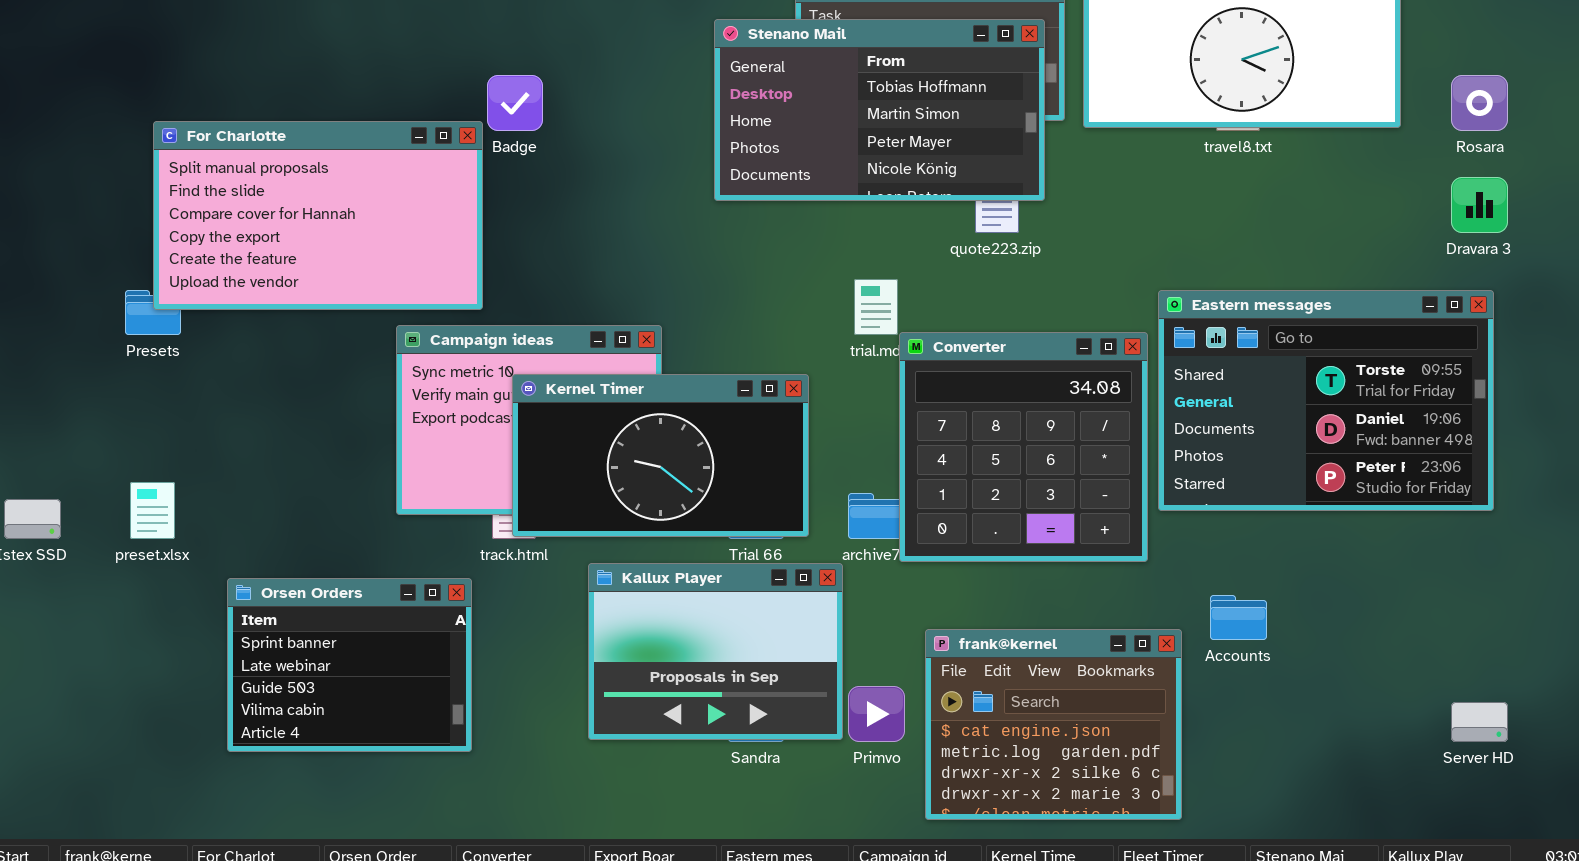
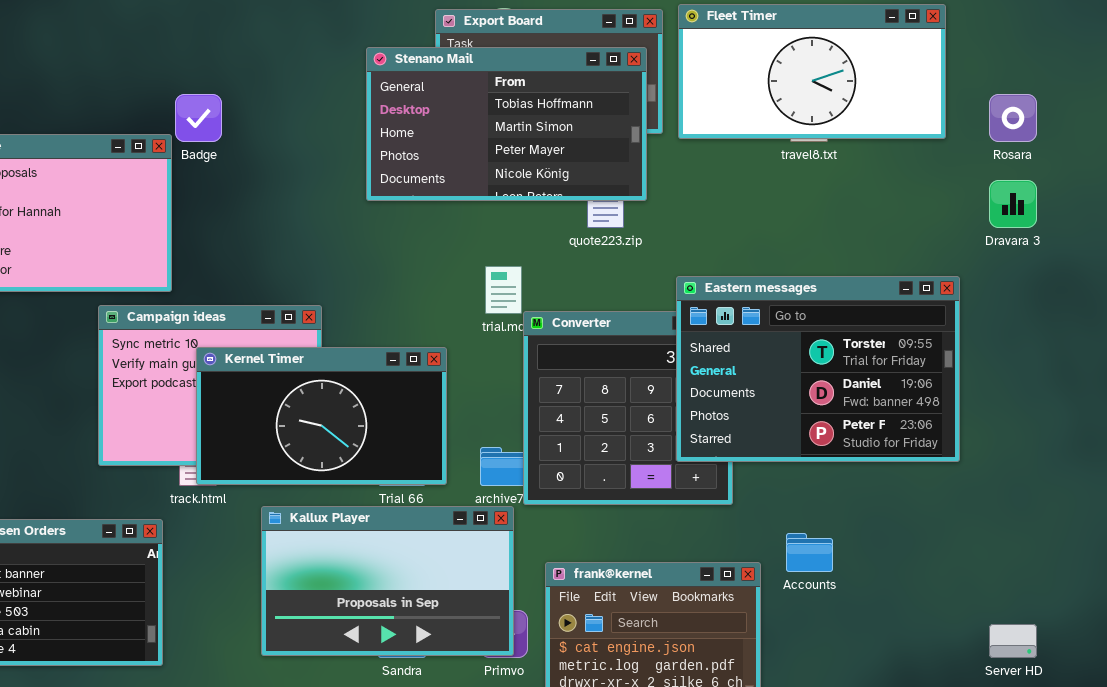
Eastern messages: [1158,290,1494,511] -> [676,276,960,462], moved
Kallux Player: [588,563,843,740] -> [261,506,514,656], resized

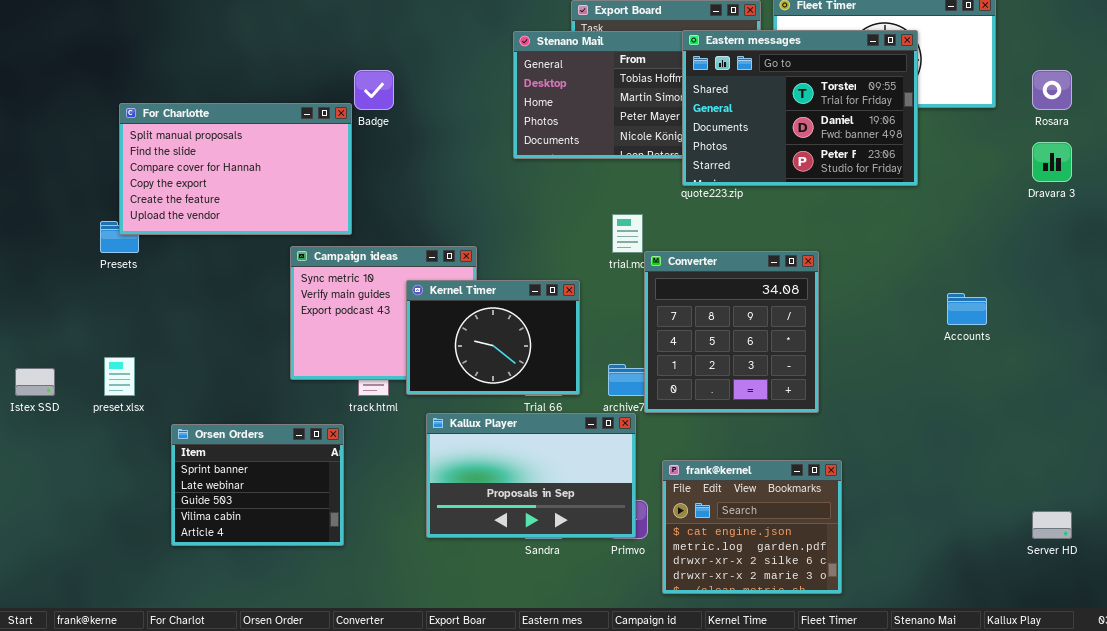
Eastern messages: [676,276,960,462] -> [682,30,918,186], moved
Kernel Timer: [196,347,447,485] -> [406,280,580,395], resized
Accounts: [786,533,833,572] -> [947,293,987,325], moved

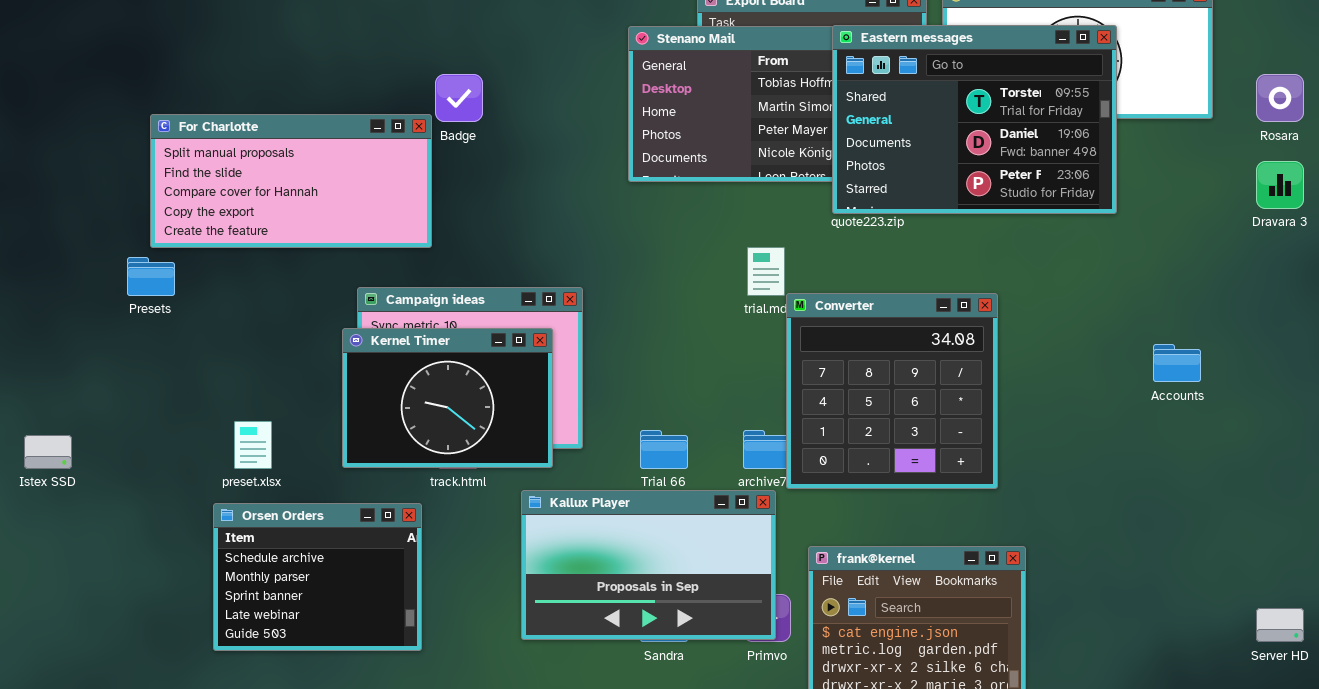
For Charlotte: [119,103,352,235] -> [150,114,432,248], resized
Kernel Timer: [406,280,580,395] -> [342,328,553,468], moved
preset.xlsx: [104,357,135,396] -> [234,421,272,469], moved
Orsen Orders: [171,424,344,546] -> [213,503,422,651], scrolled up 2 rows

